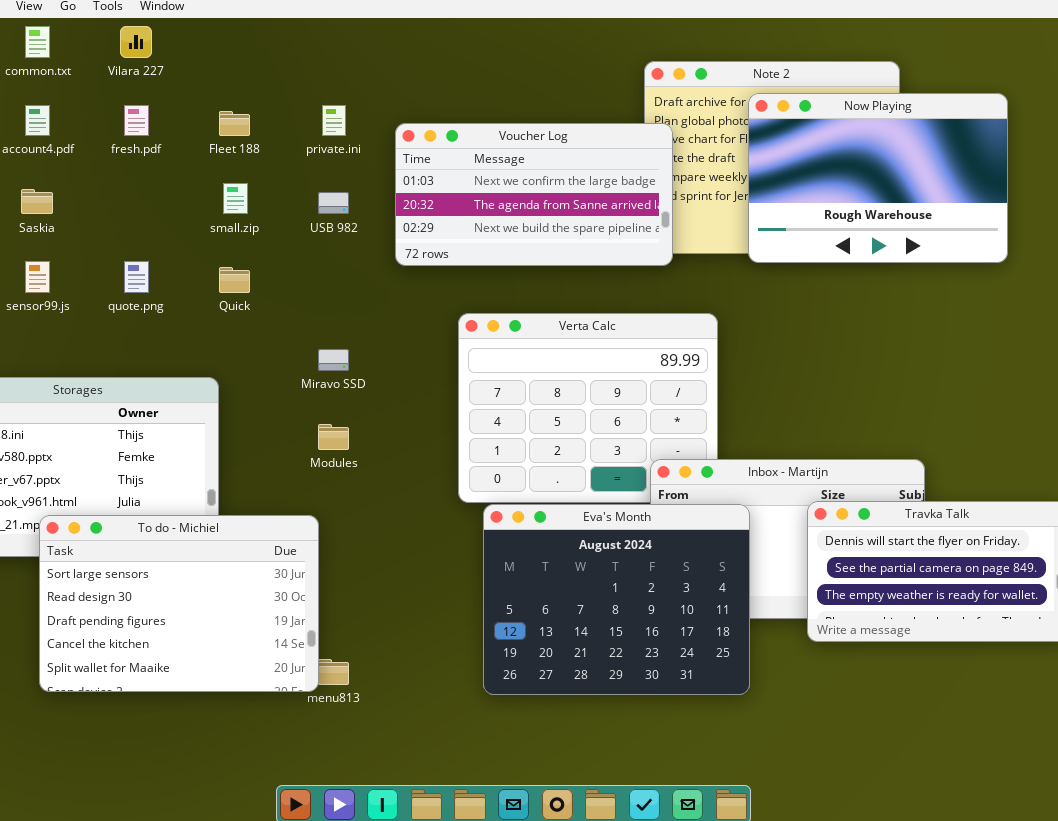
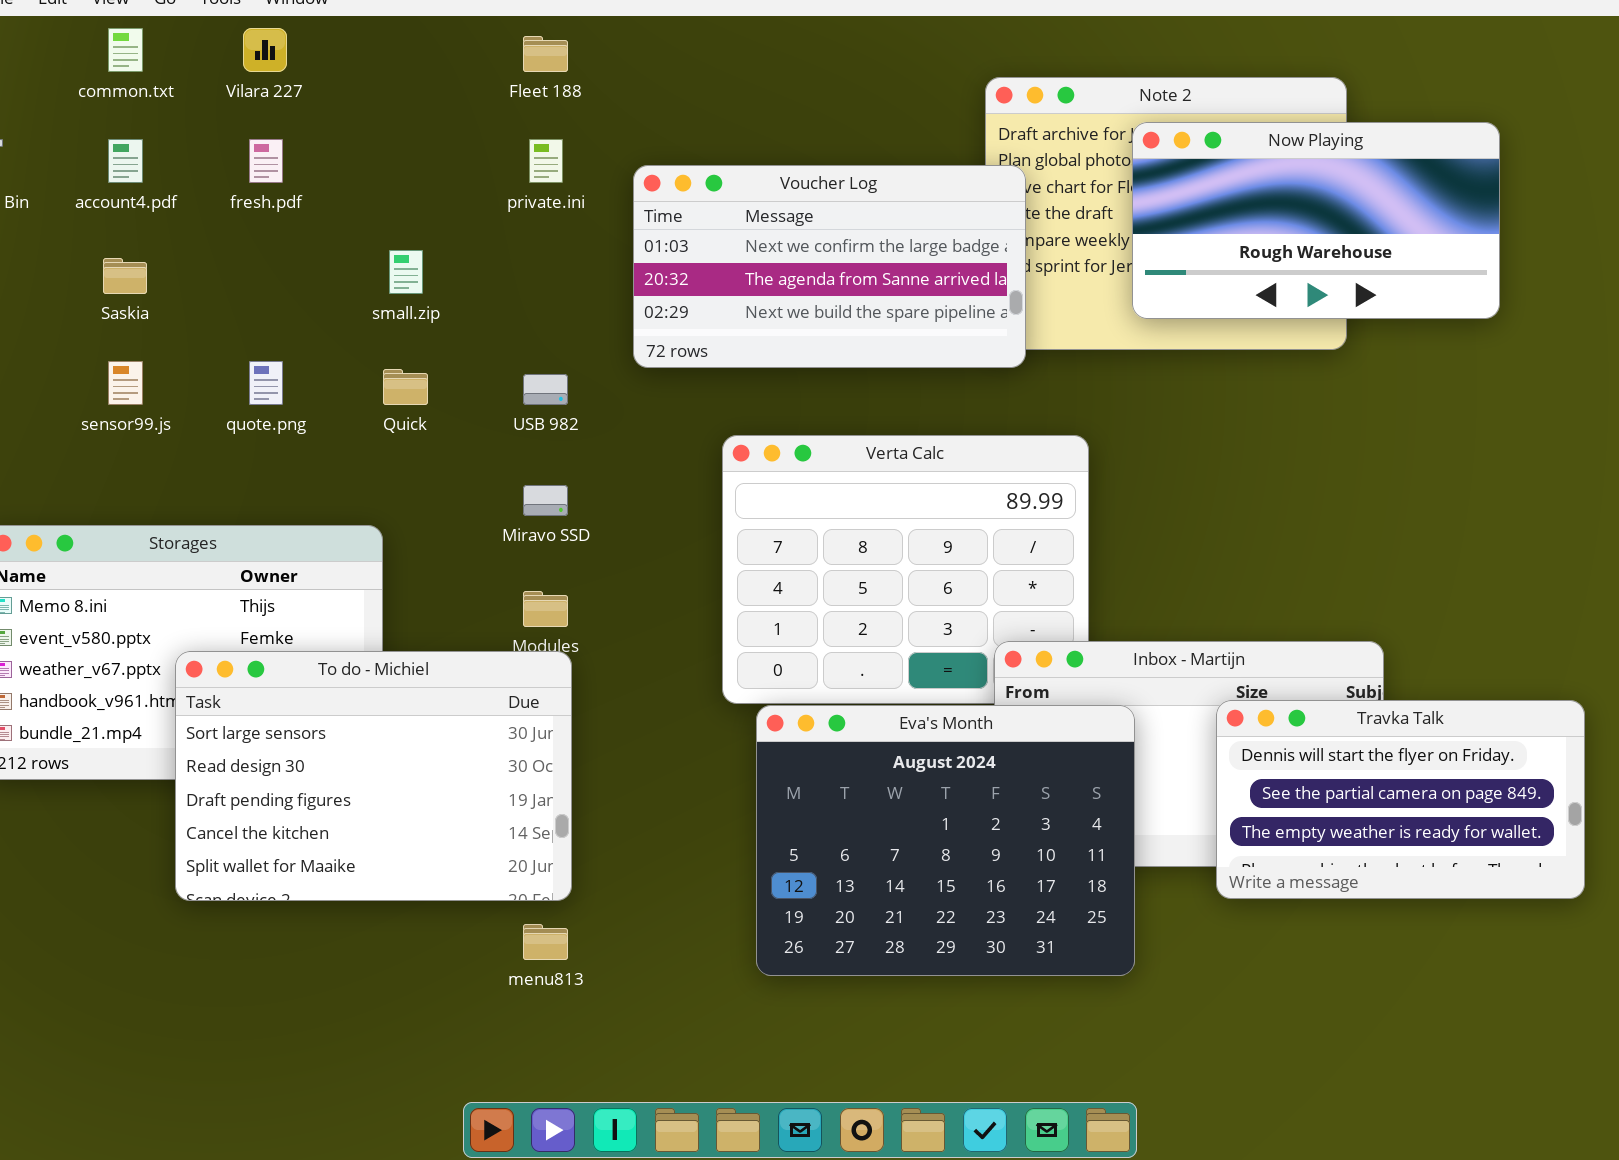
Now Playing: [748,93,1008,263] -> [1132,122,1500,319], resized
Fleet 188: [219,111,250,136] -> [523,36,568,72], moved
USB 982: [318,192,349,214] -> [523,374,568,405], moved
To do - Michiel: [39,515,319,692] -> [175,651,572,901], moved

